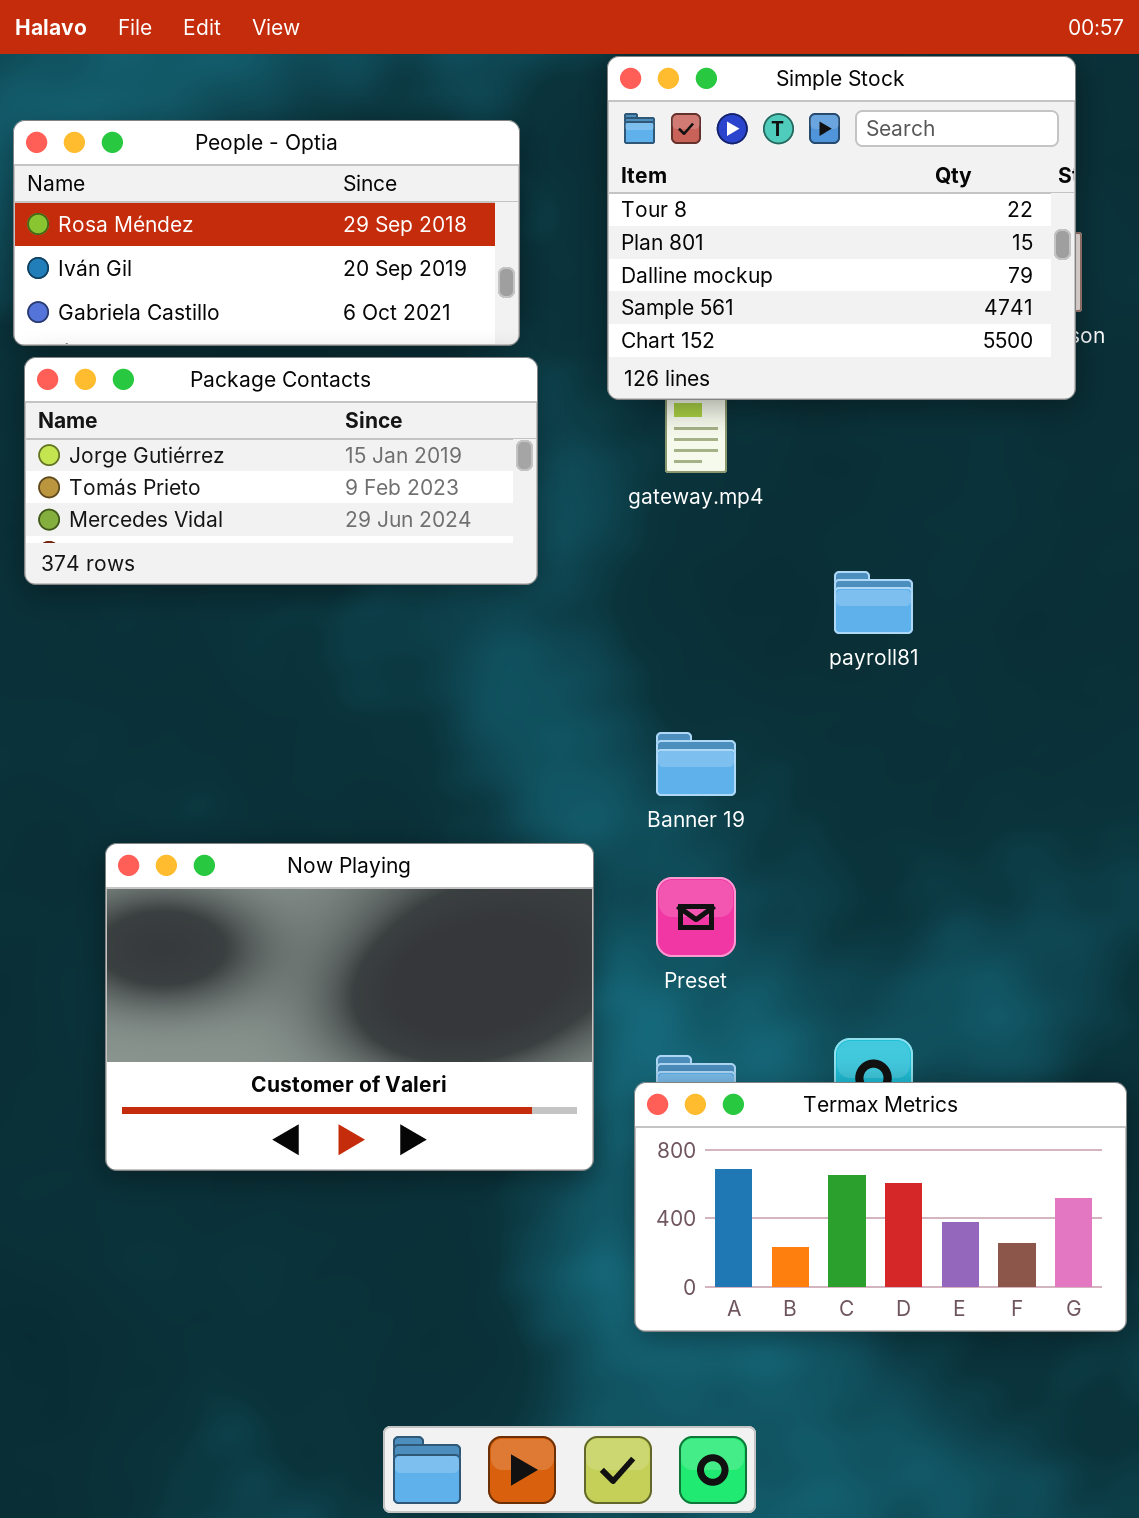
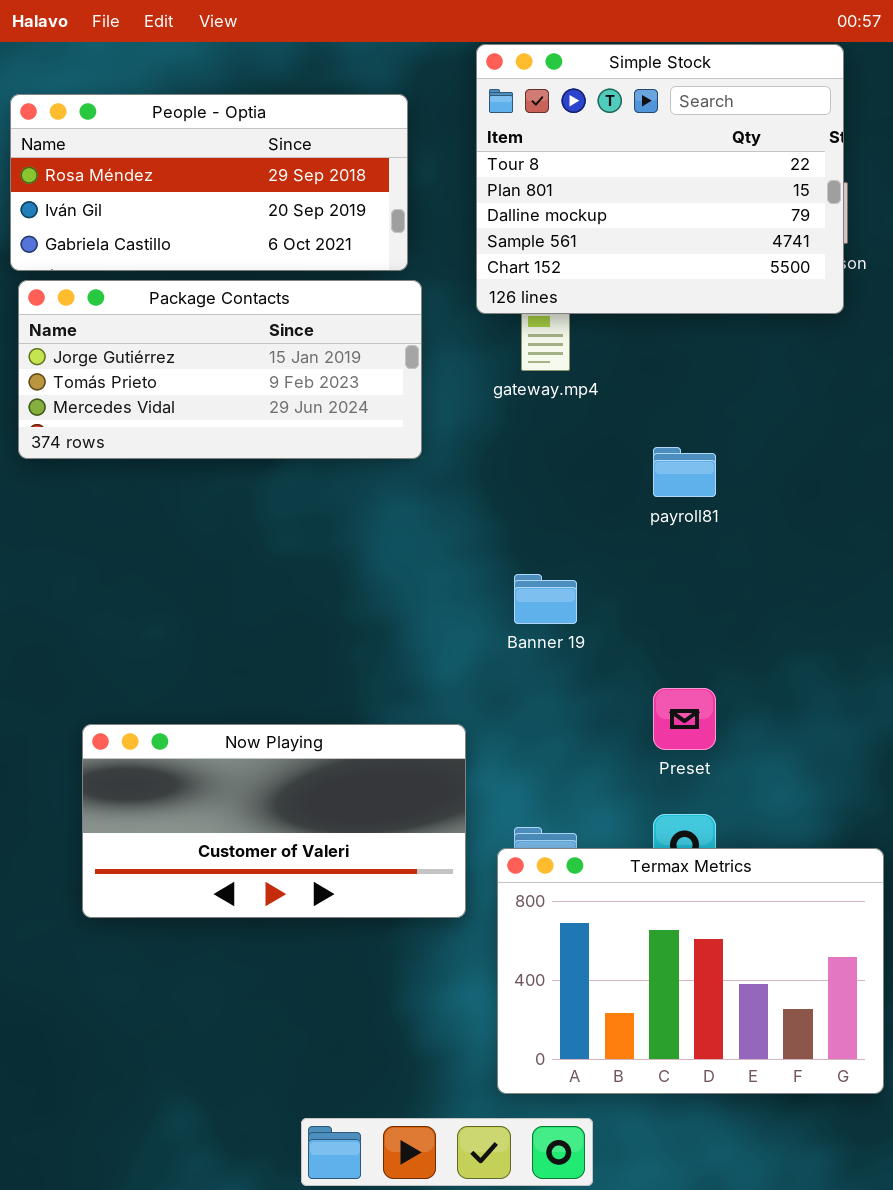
Now Playing: [105,843,594,1171] -> [82,724,466,918], resized
Preset: [656,877,736,957] -> [653,688,716,750], moved
Termax Metrics: [634,1082,1127,1332] -> [497,848,884,1094], resized

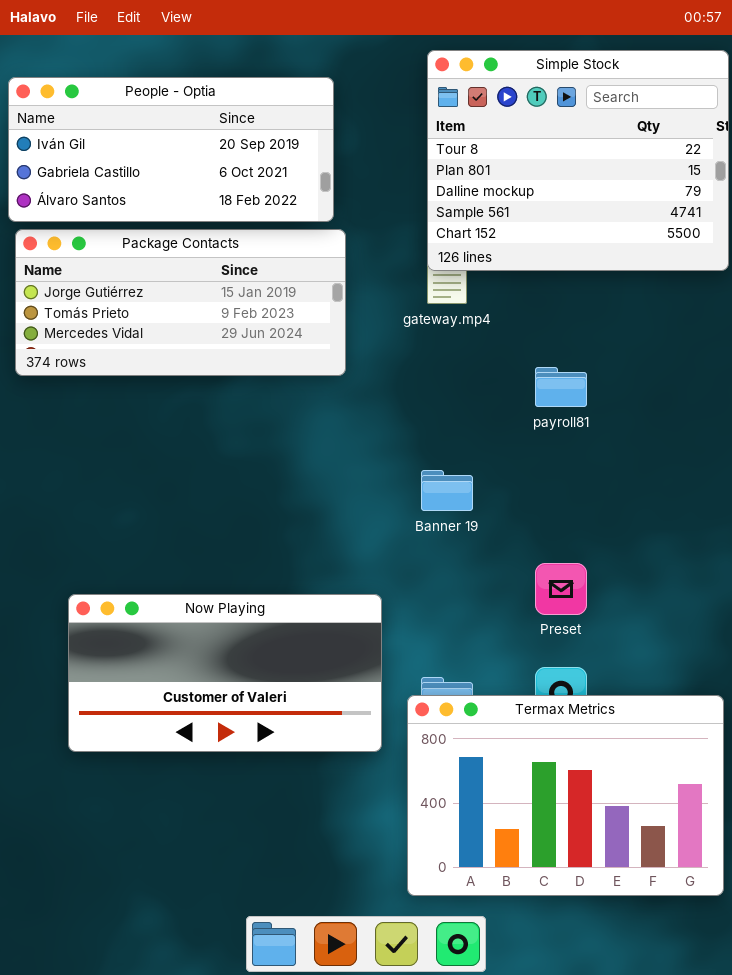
Simple Stock: [476,44,844,314] -> [427,50,729,271], moved
People - Optia: [10,94,408,271] -> [8,77,334,222], scrolled down 1 row

